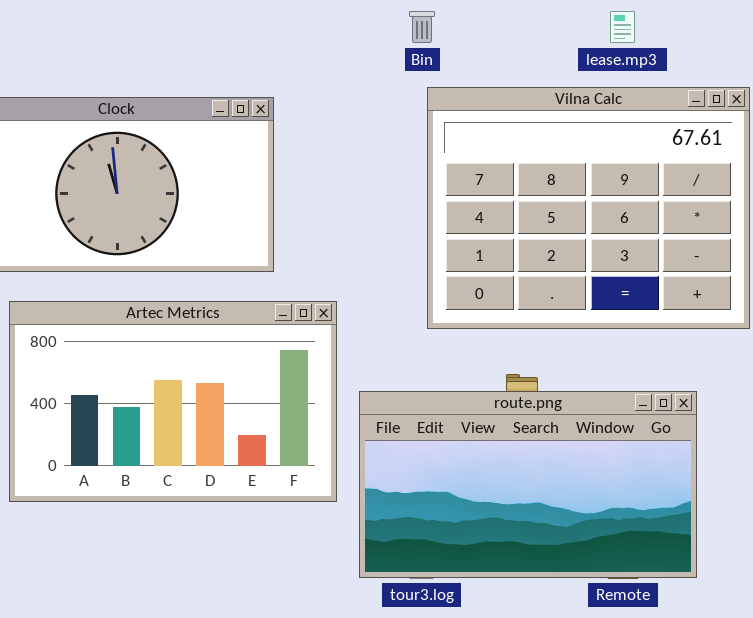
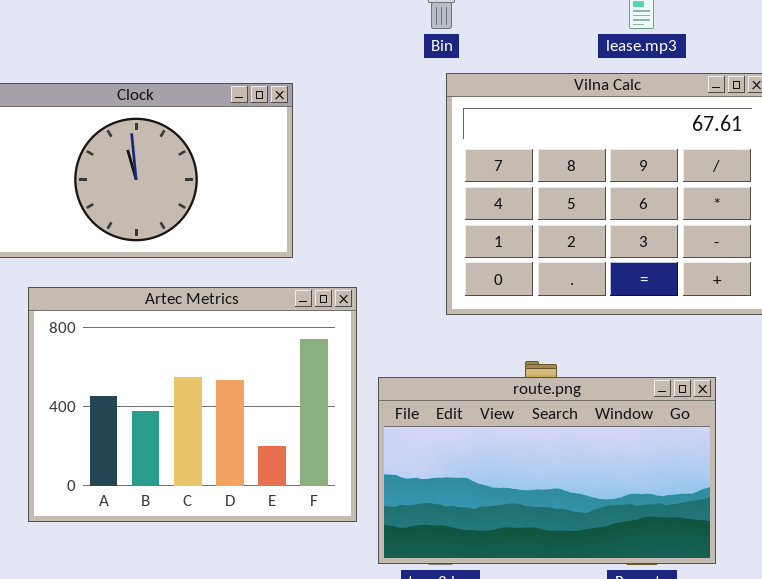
Artec Metrics: [9,301,337,502] -> [28,287,357,522], resized

